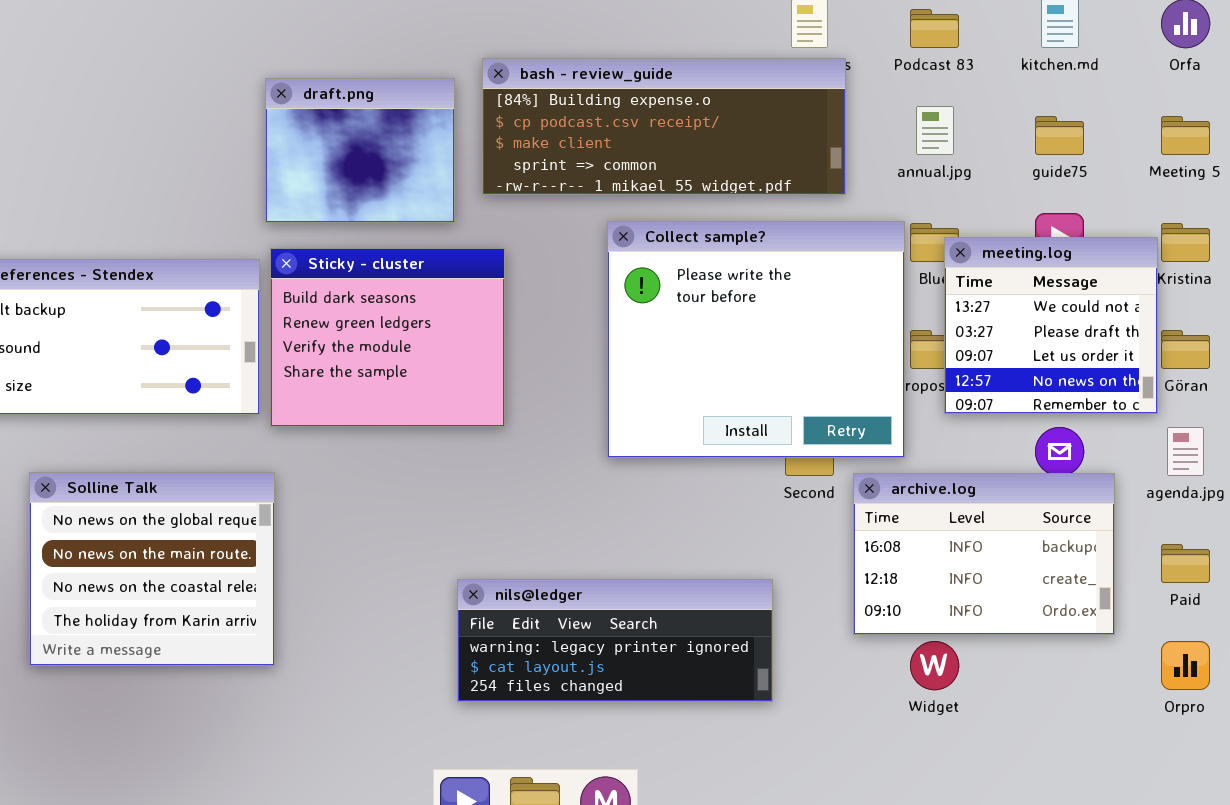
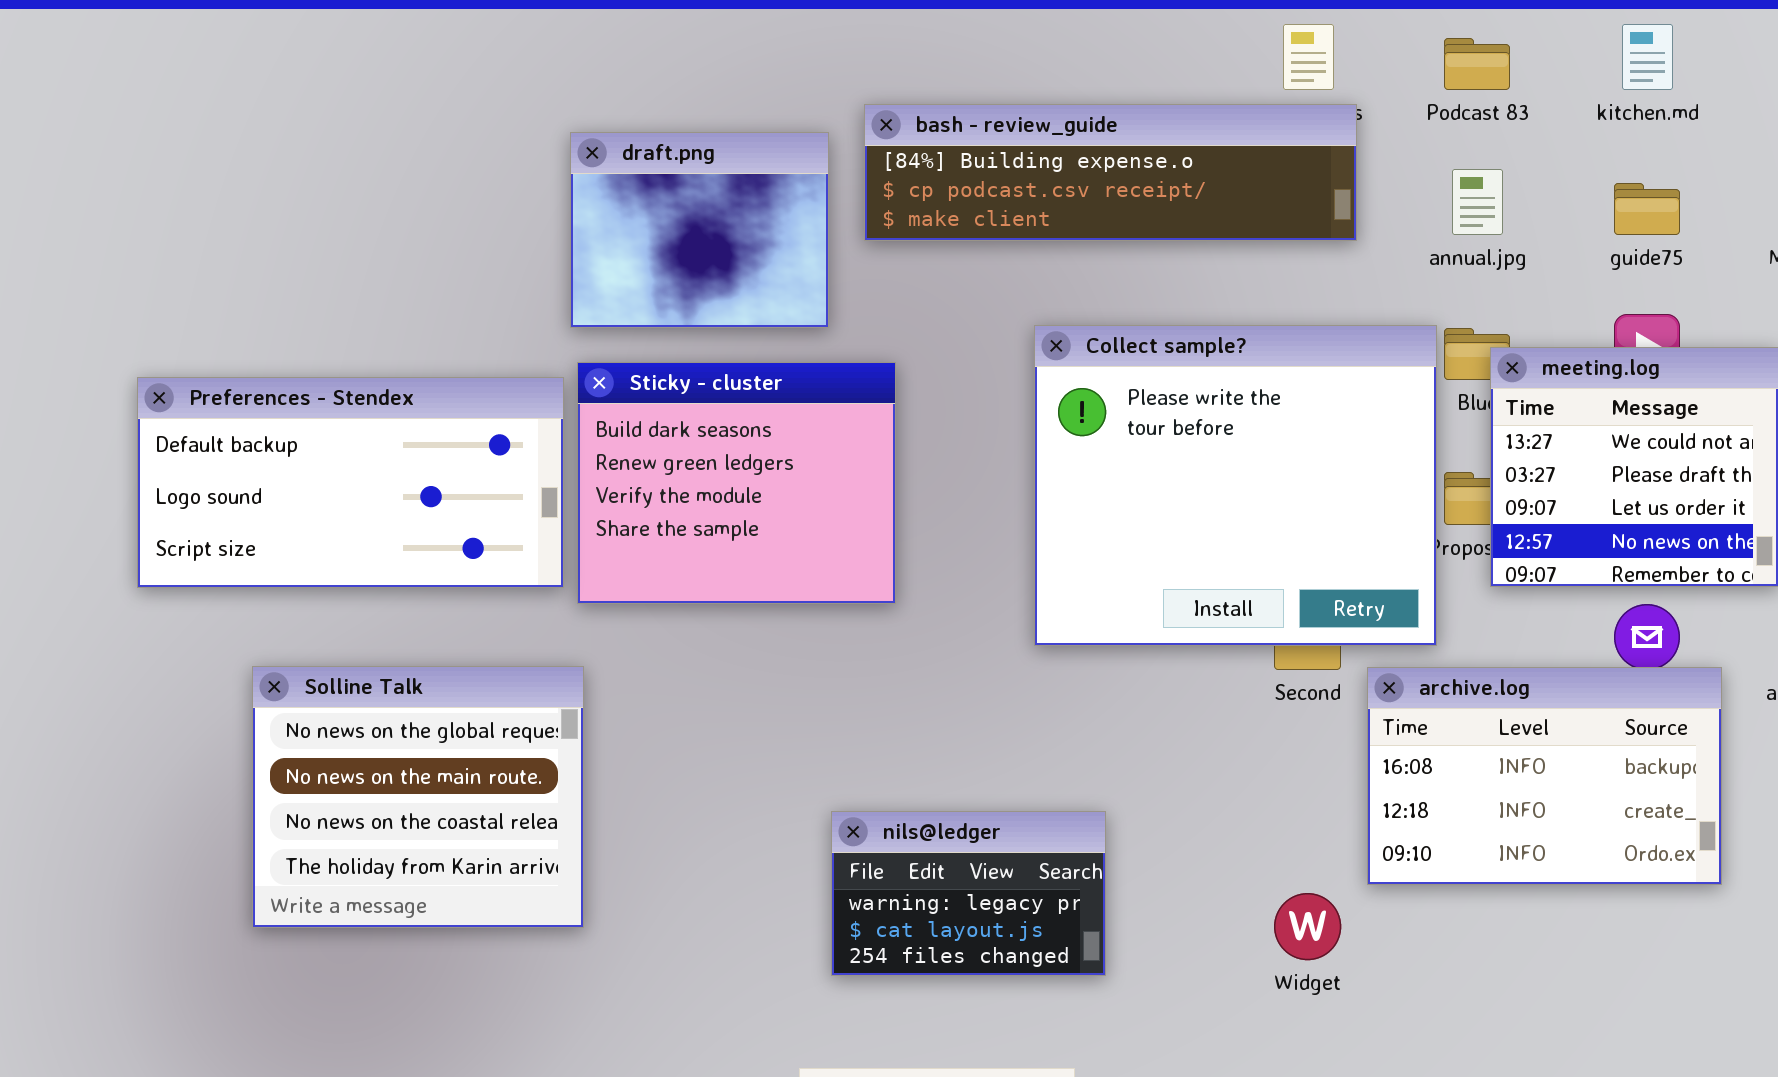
bash - review_guide: [482,58,846,195] -> [864,104,1357,241], resized
nils@ledger: [457,579,773,702] -> [831,811,1106,976], resized
Widget: [910,641,959,690] -> [1274,893,1341,960], moved

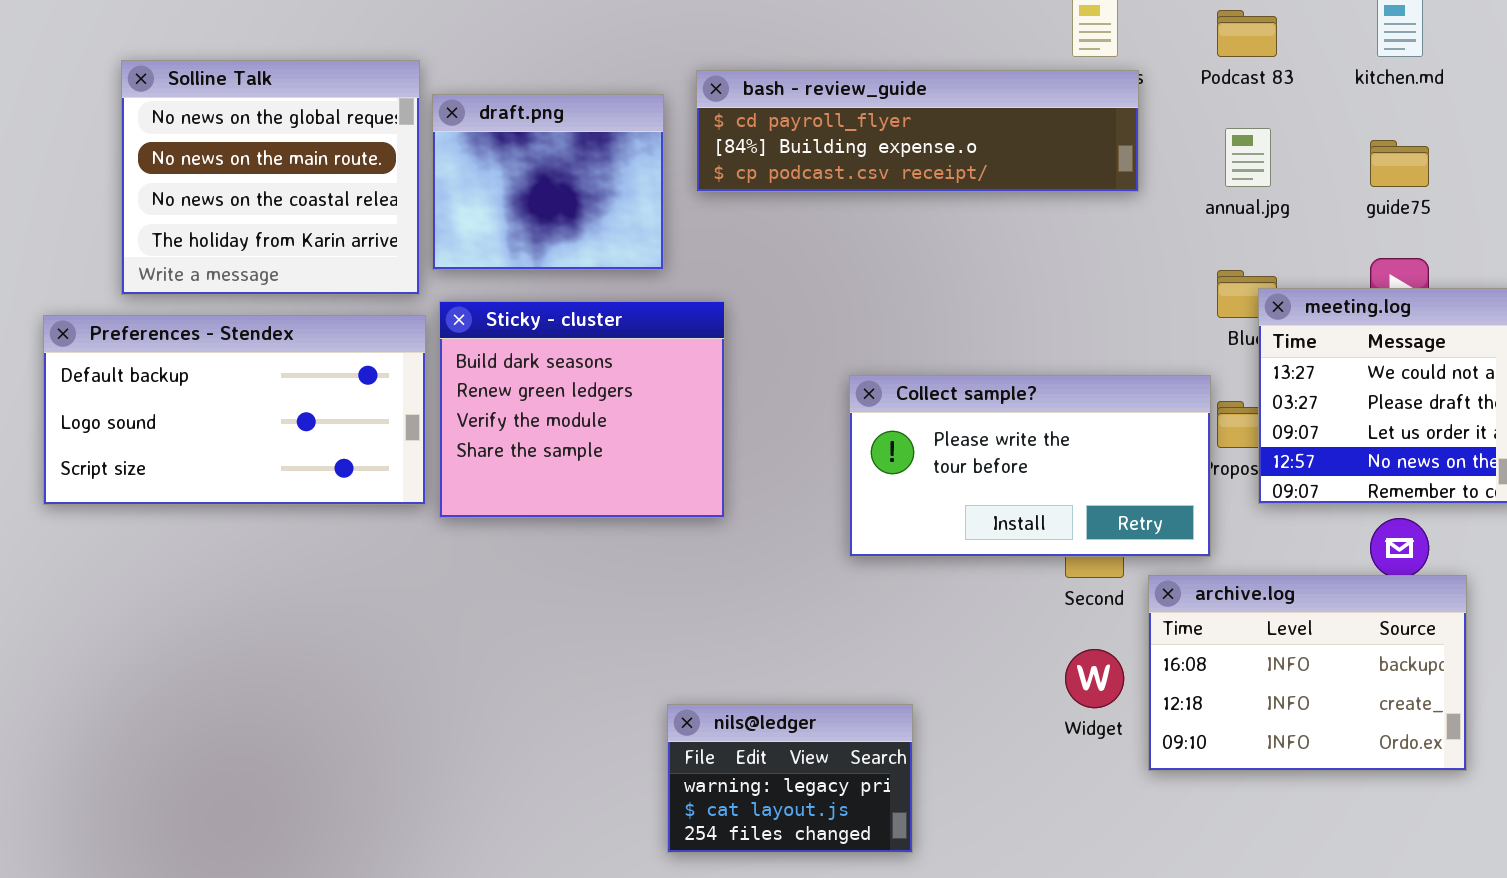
bash - review_guide: [864,104,1357,241] -> [696,70,1139,192], scrolled up 1 row
Collect sample?: [1034,325,1437,646] -> [849,375,1211,557], resized
Solline Talk: [252,666,584,928] -> [121,60,420,295], moved
Widget: [1274,893,1341,960] -> [1065,649,1124,708], moved

